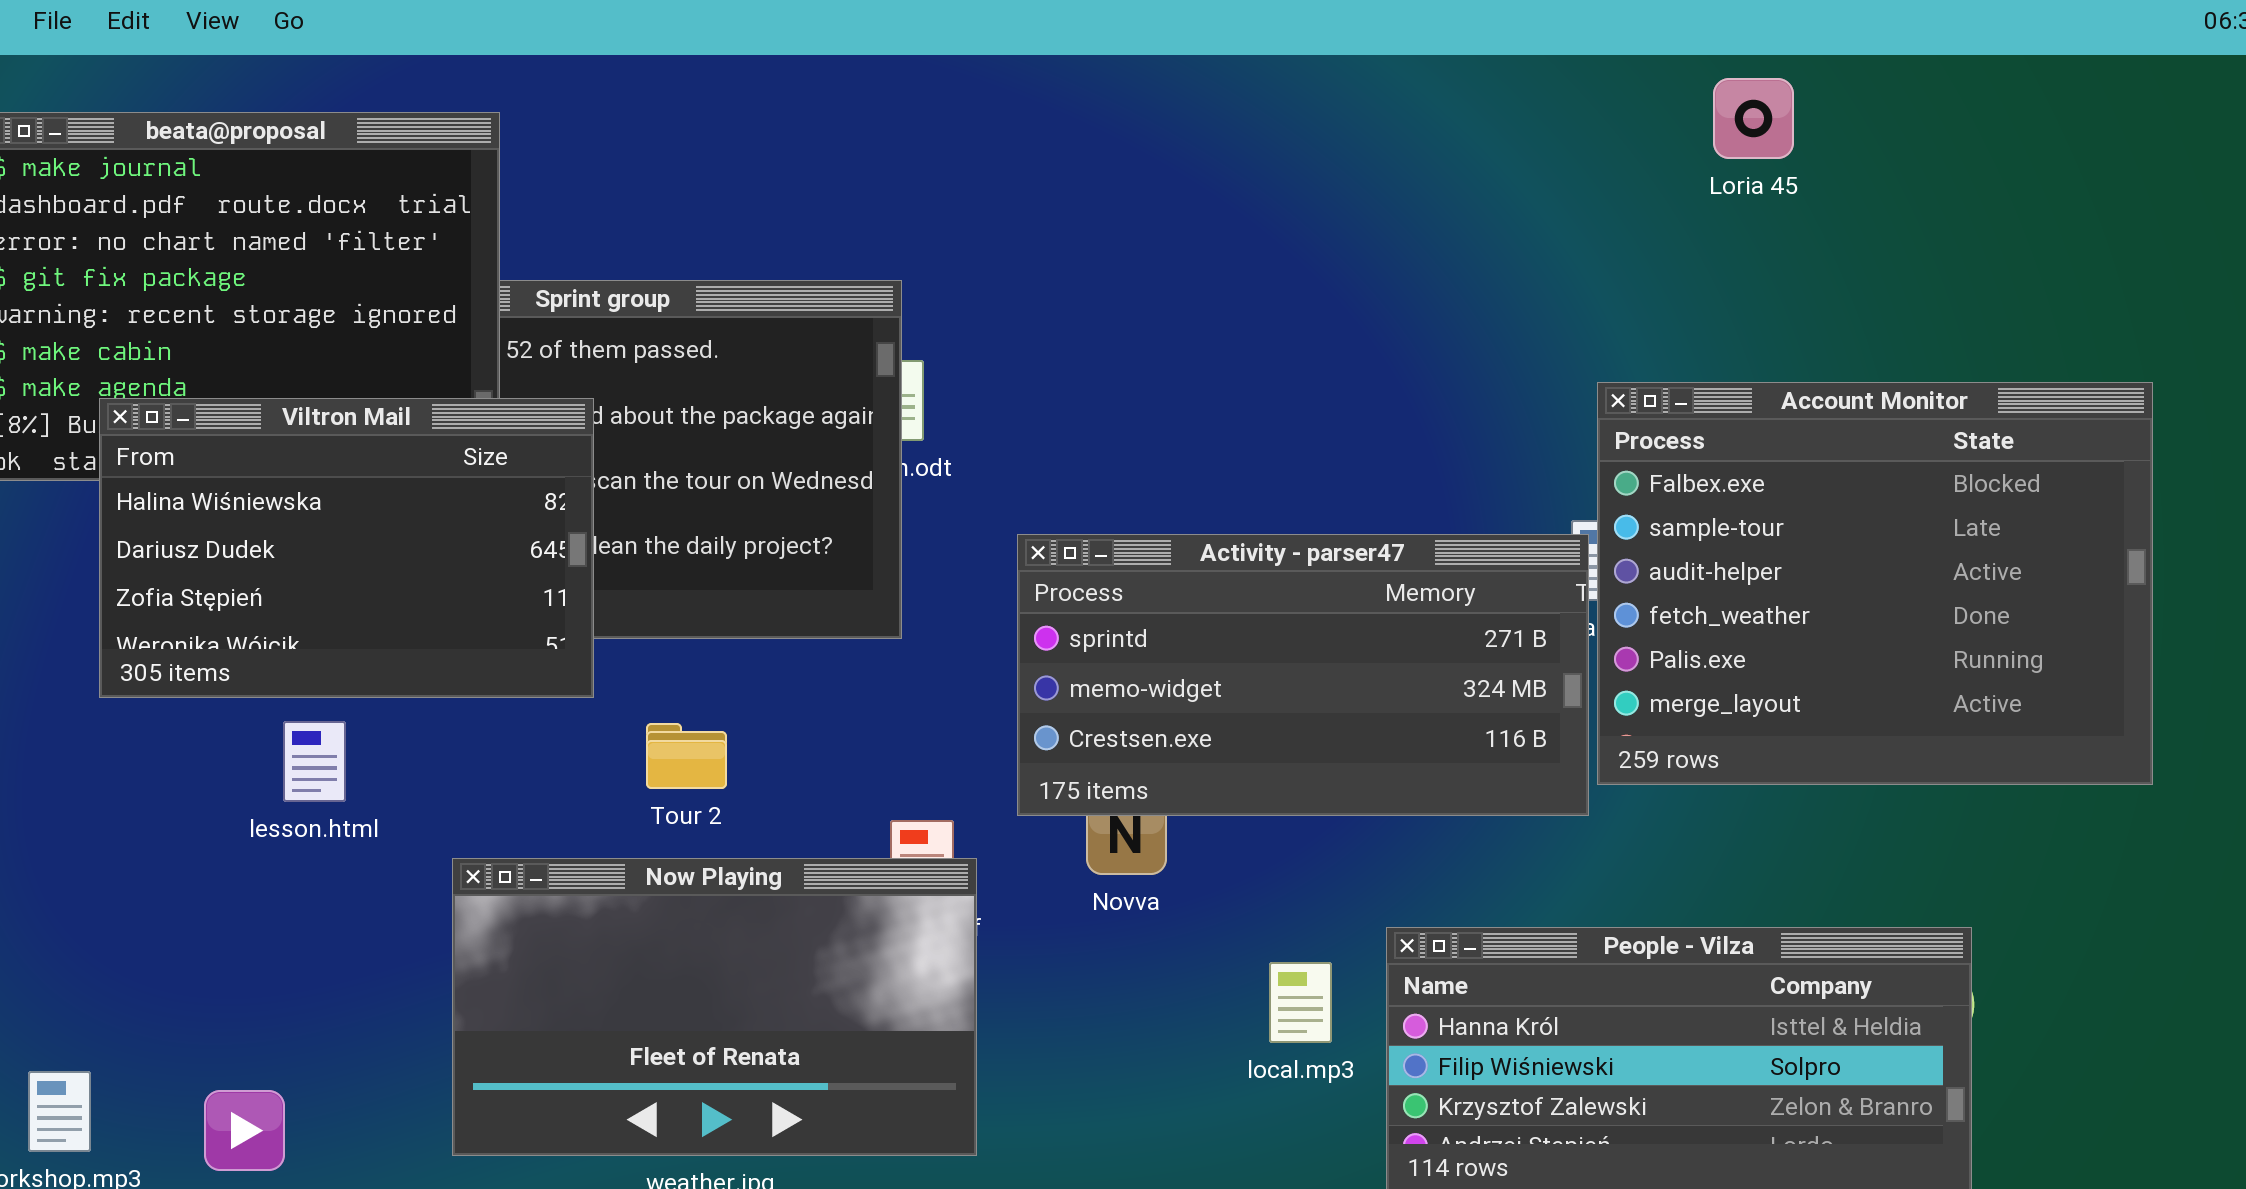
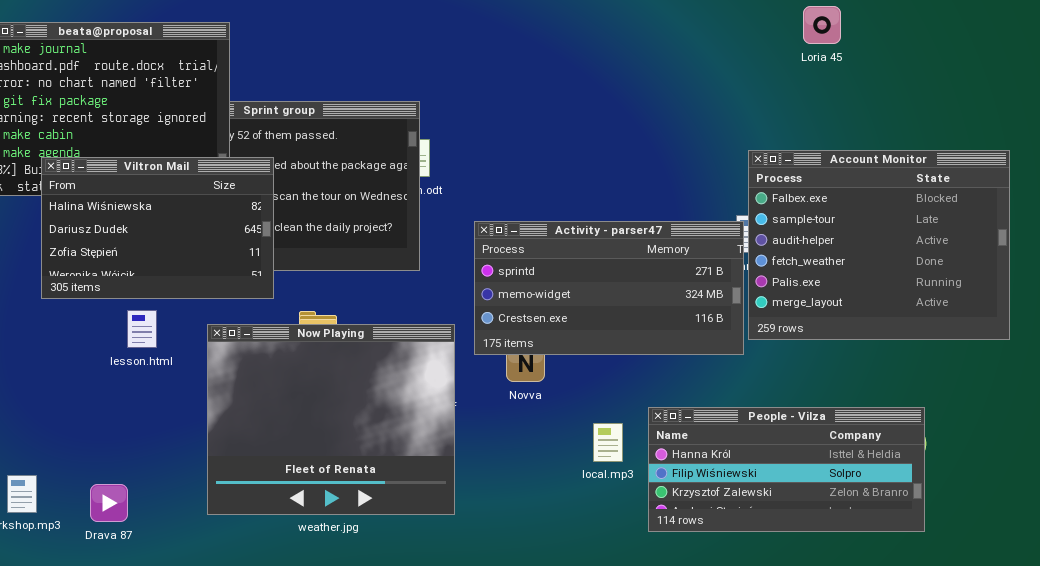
Now Playing: [452,858,977,1156] -> [207,324,455,515], resized

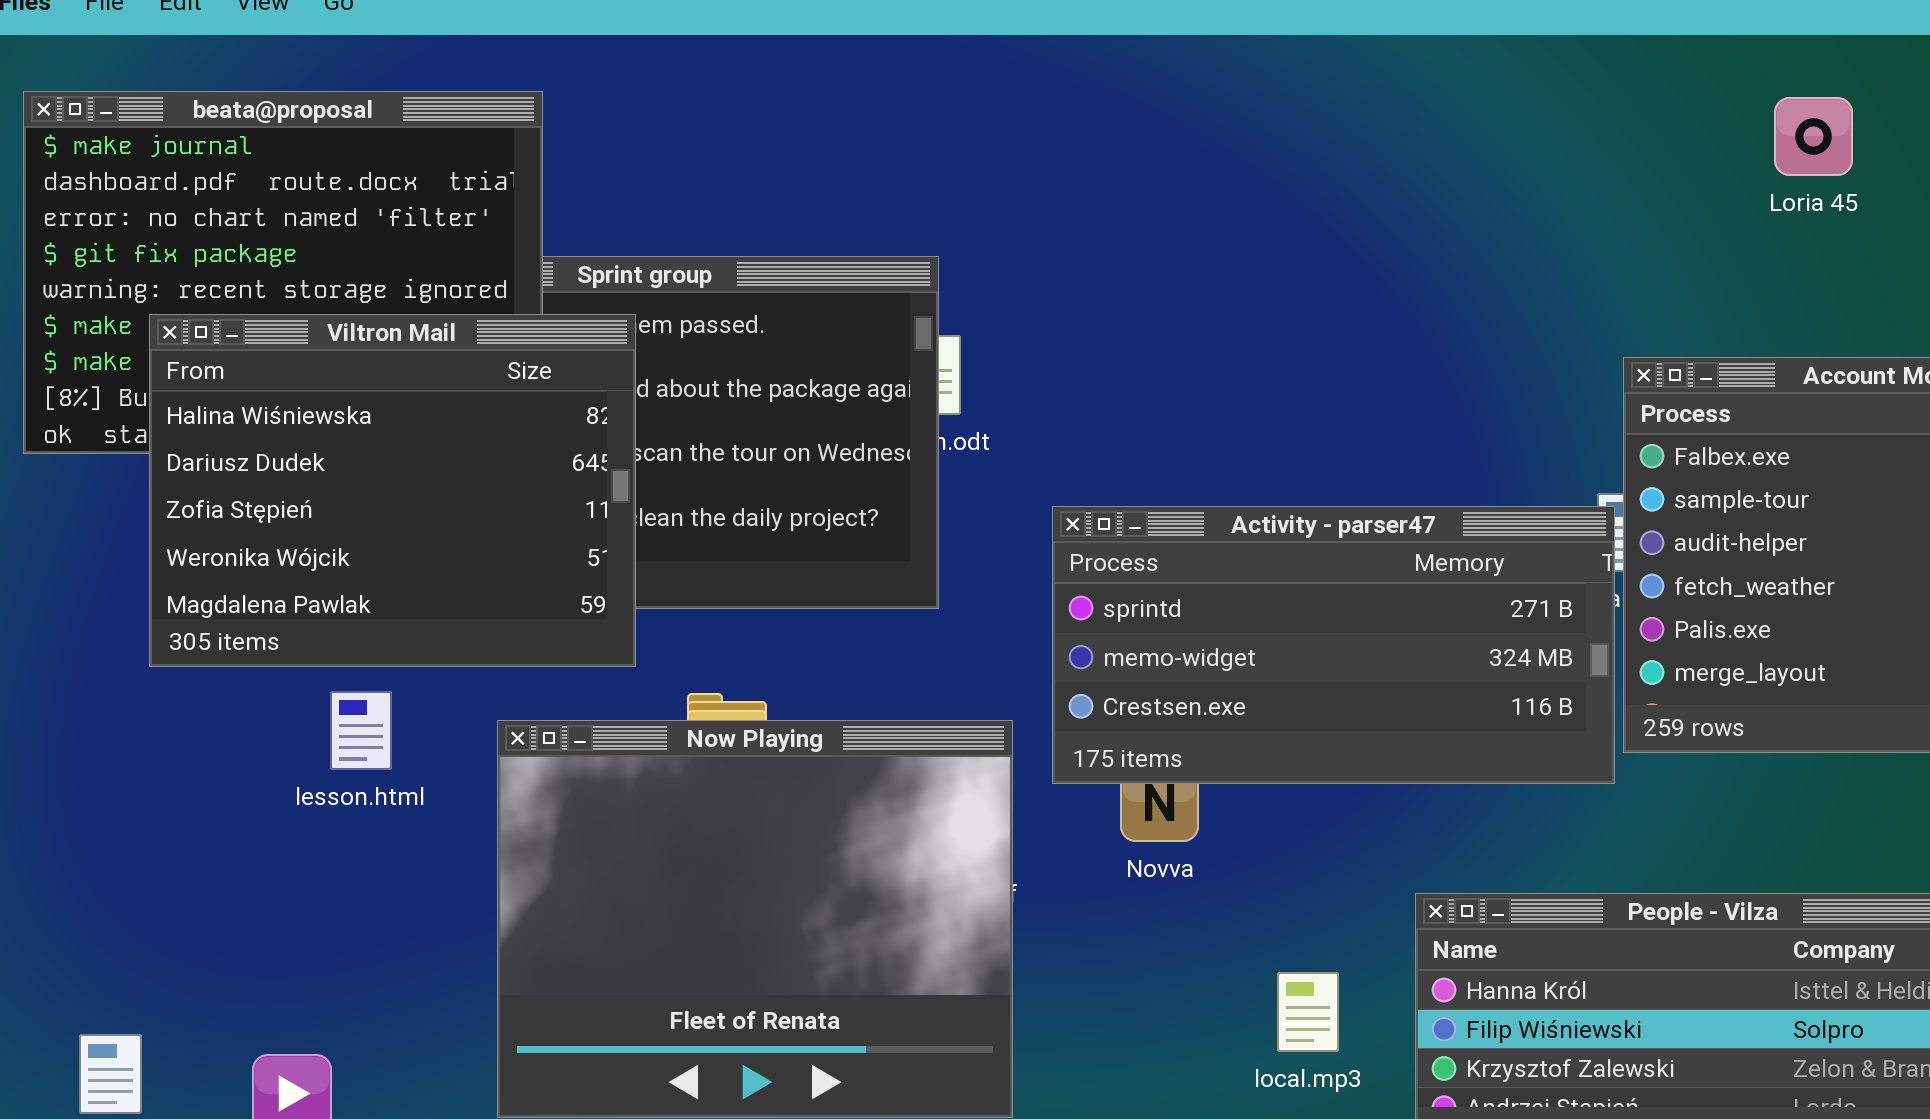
Loria 45: [803,6,841,44] -> [1774,97,1853,176], moved
Viltron Mail: [41,157,274,299] -> [149,314,636,667], resized
local.mp3: [593,423,623,462] -> [1277,972,1339,1052], moved

